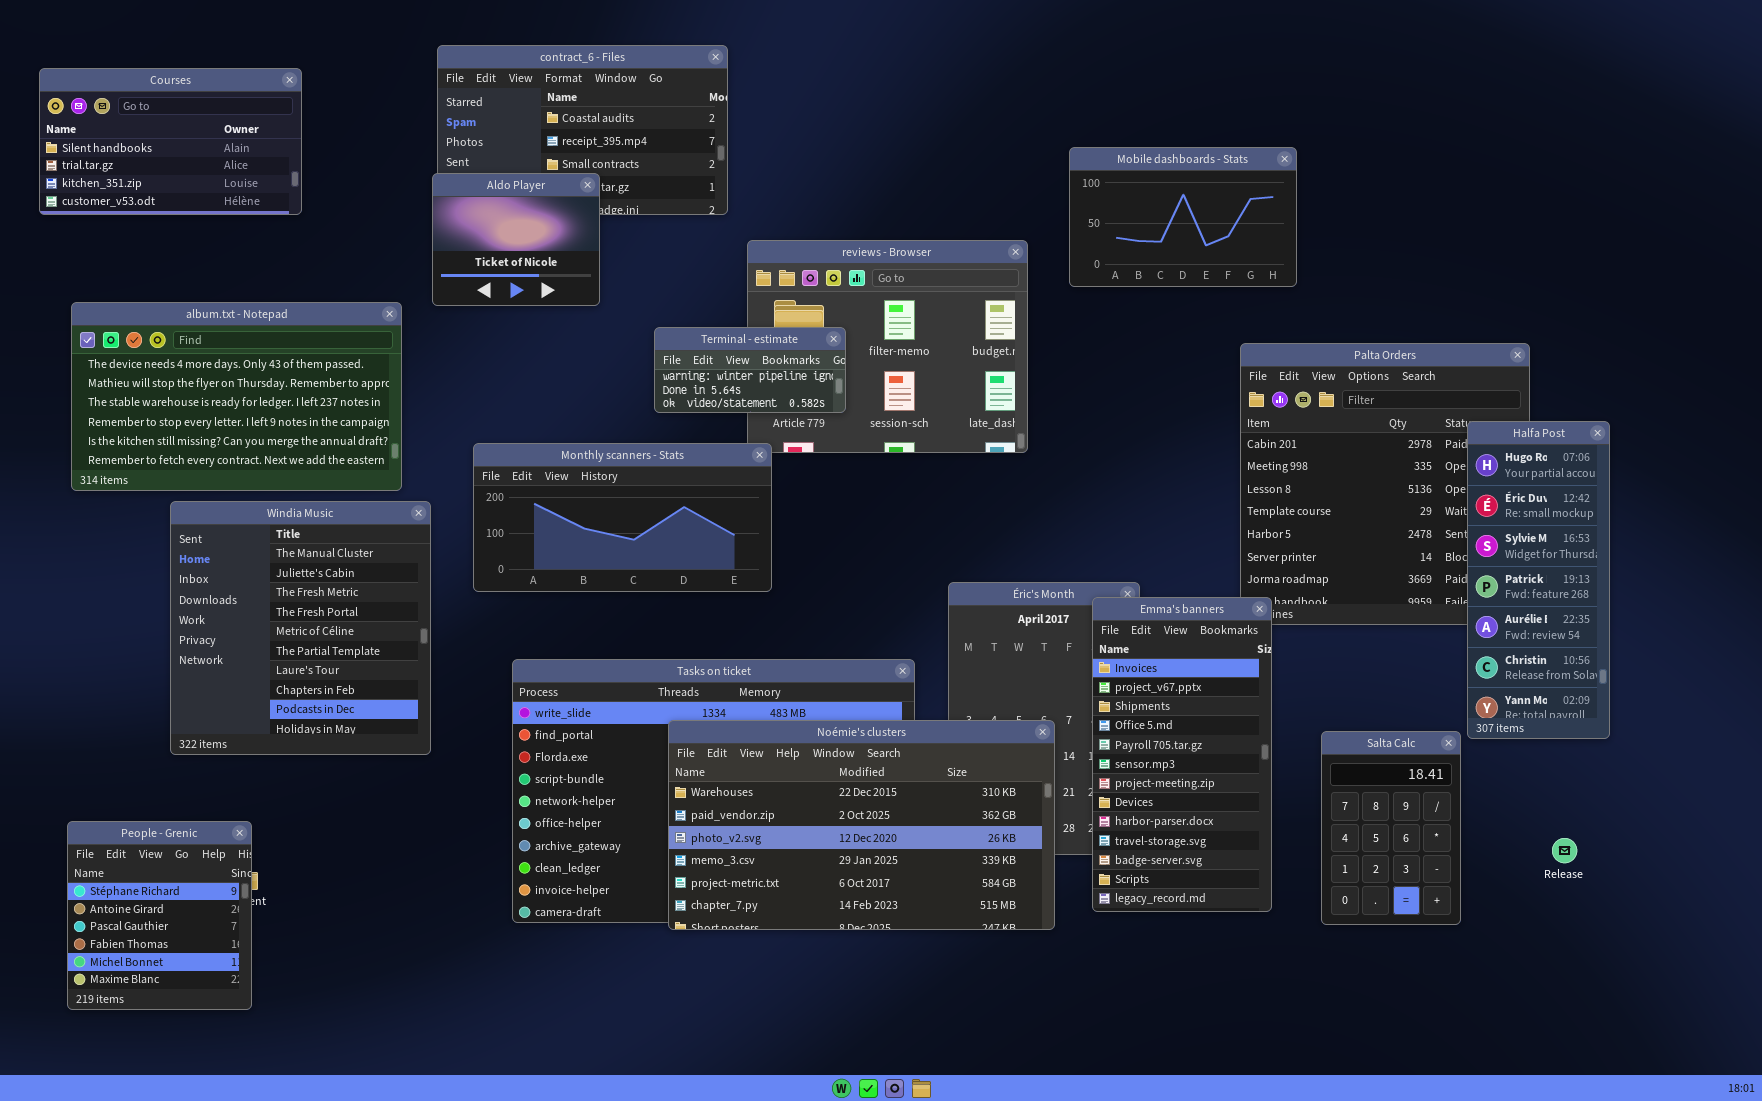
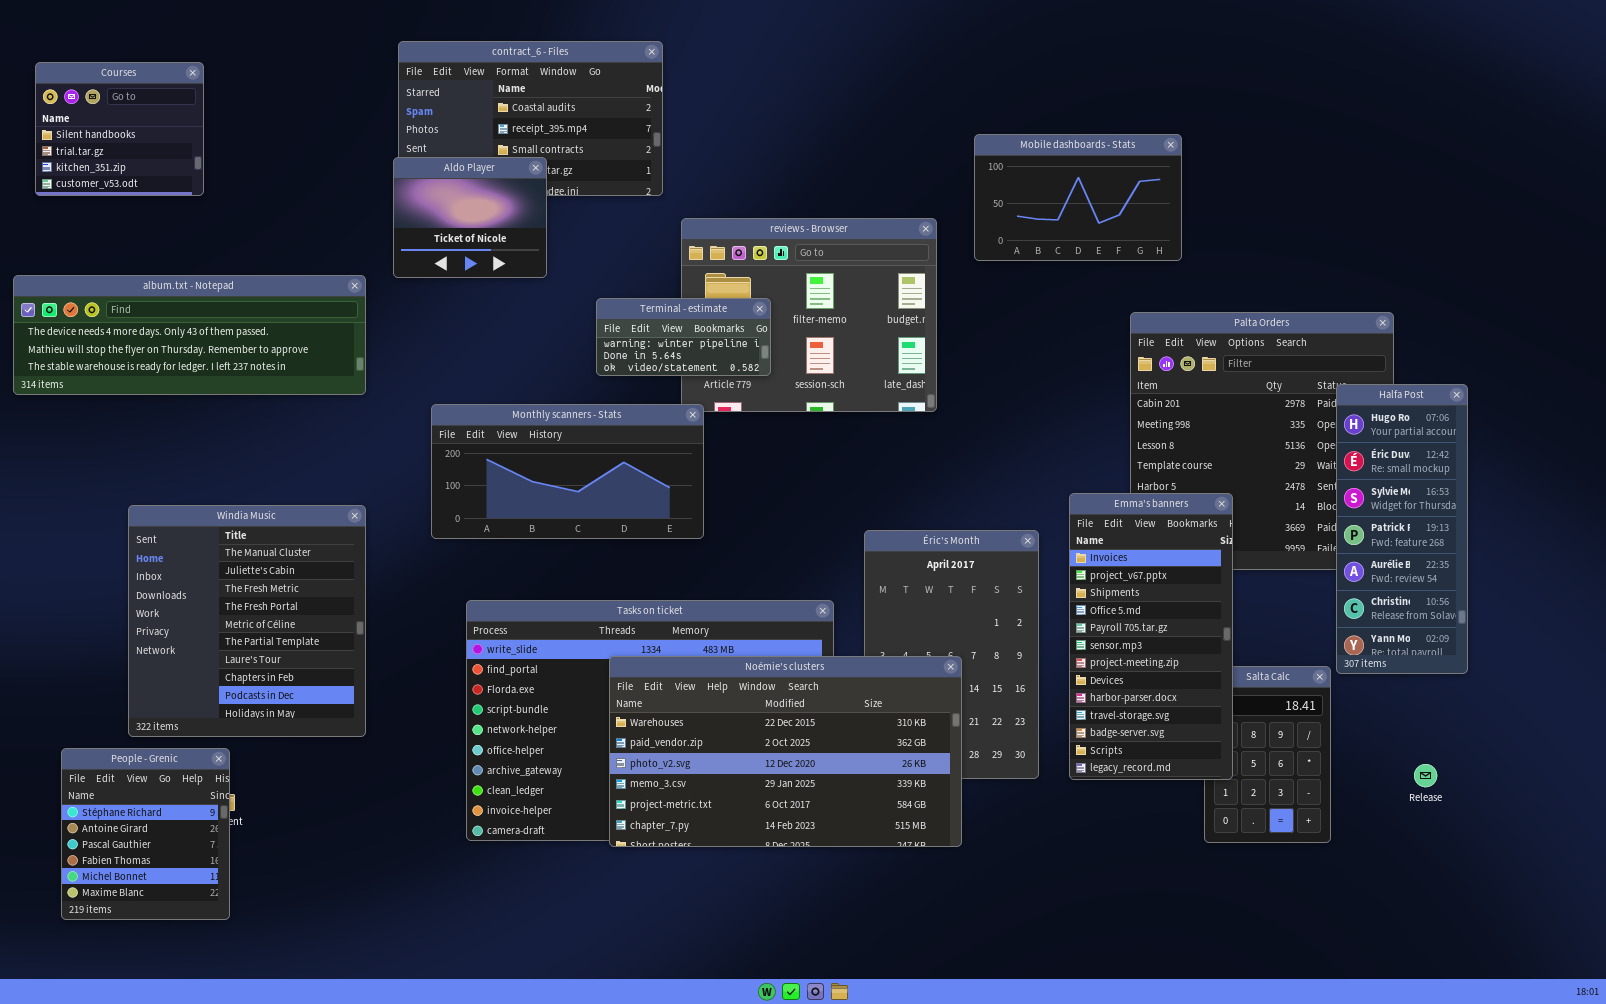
Courses: [39,68,302,215] -> [35,62,204,196], resized
album.txt - Notepad: [71,302,402,491] -> [13,275,366,395], resized
Windia Music: [170,501,431,755] -> [128,505,366,737], moved
Emma's banners: [1092,597,1272,912] -> [1069,493,1233,780], moved

